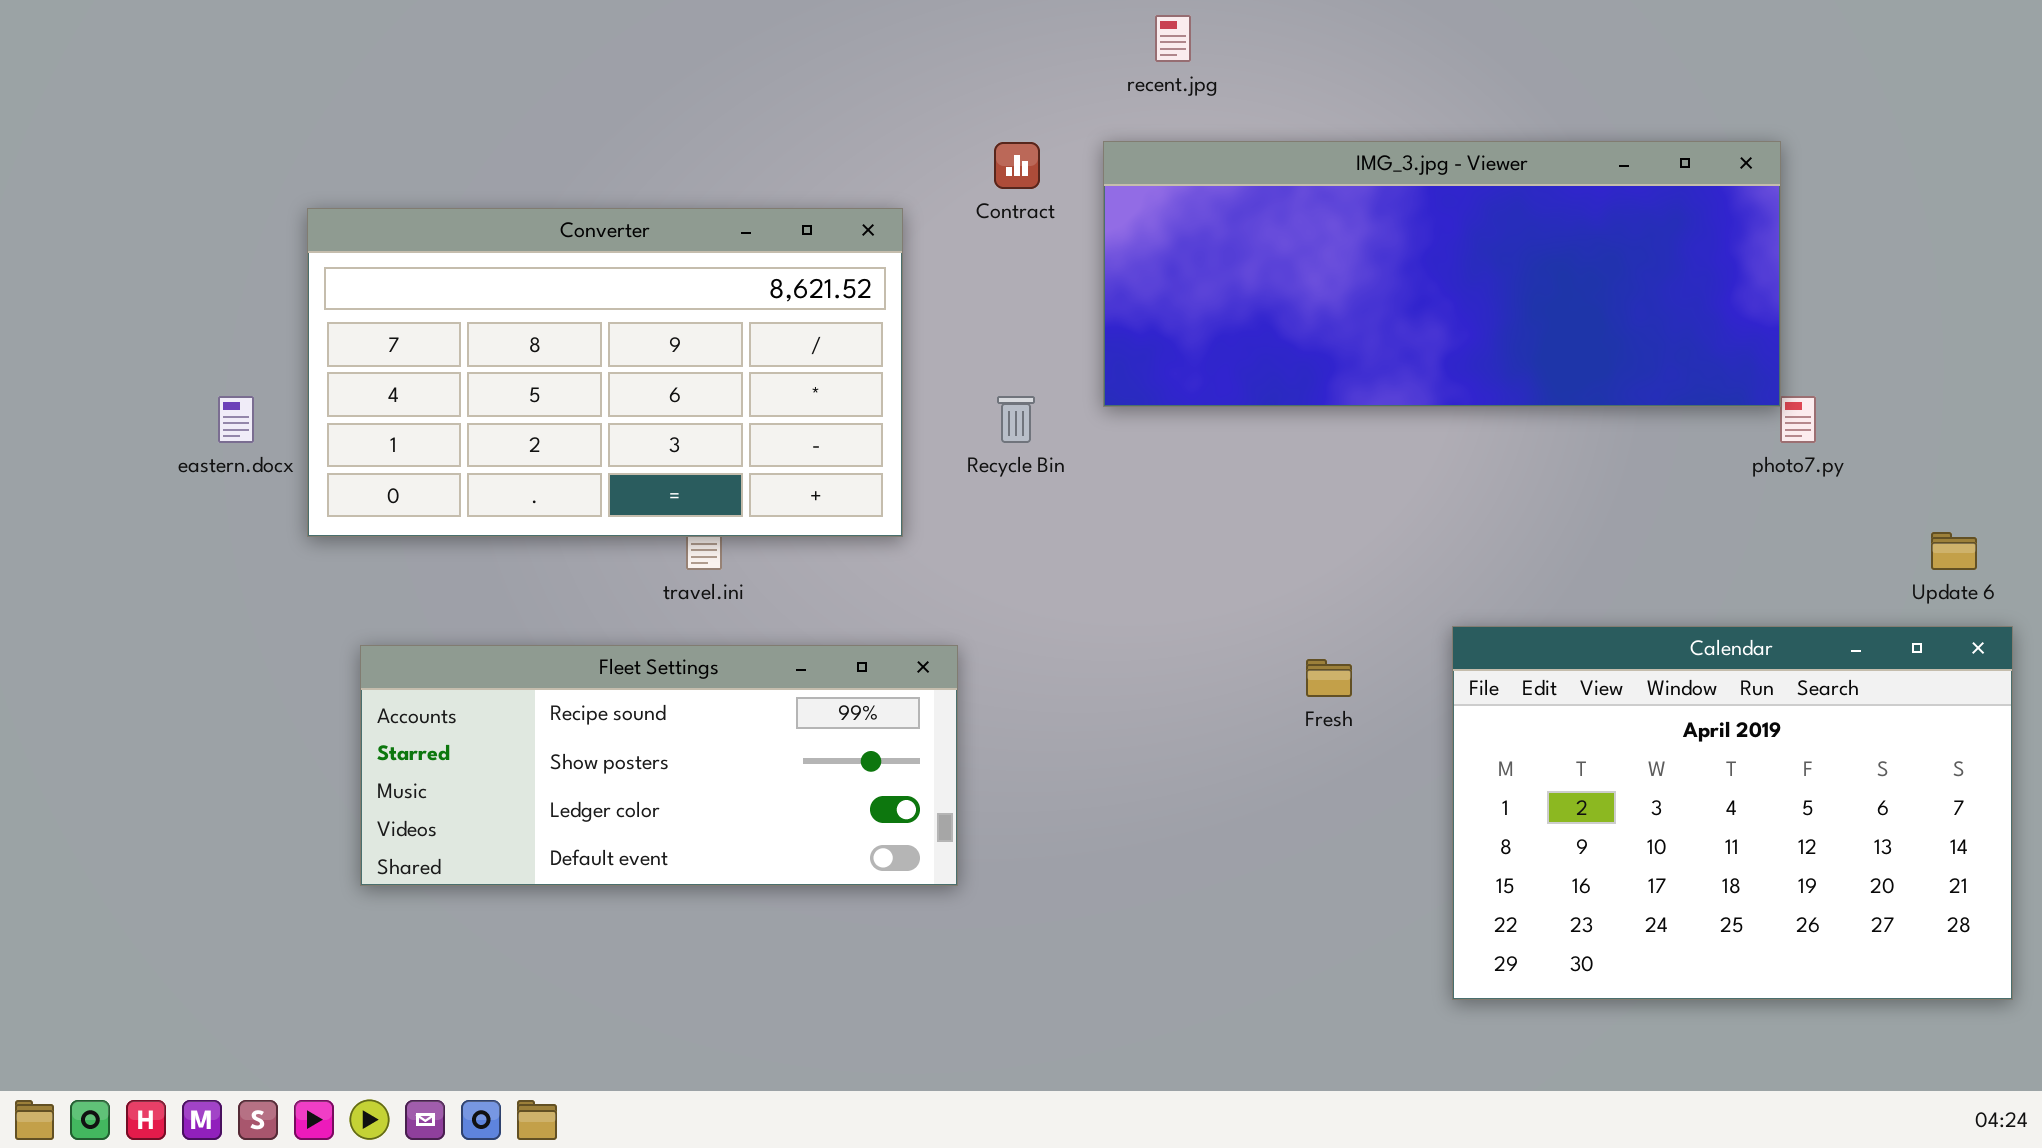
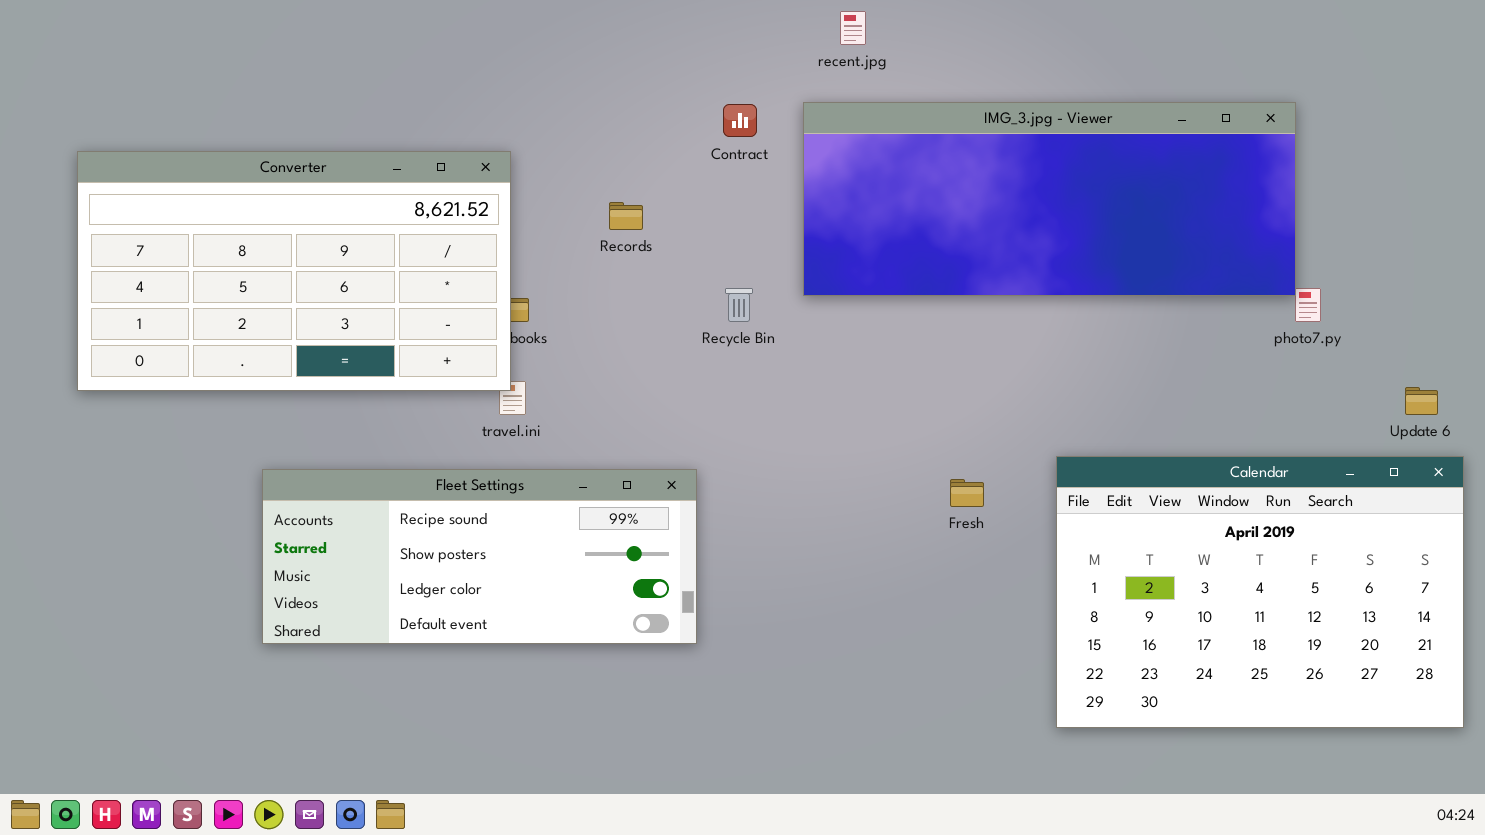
Converter: [307,208,903,537] -> [77,151,511,391], moved

